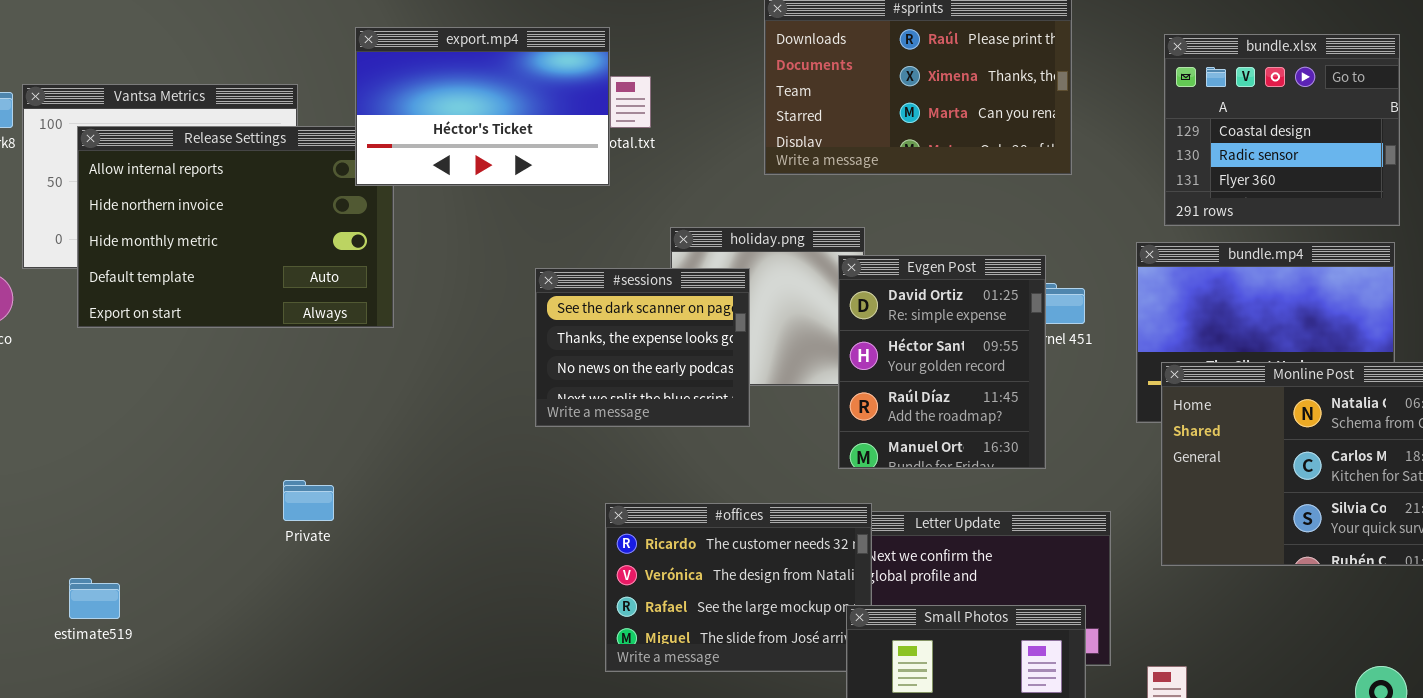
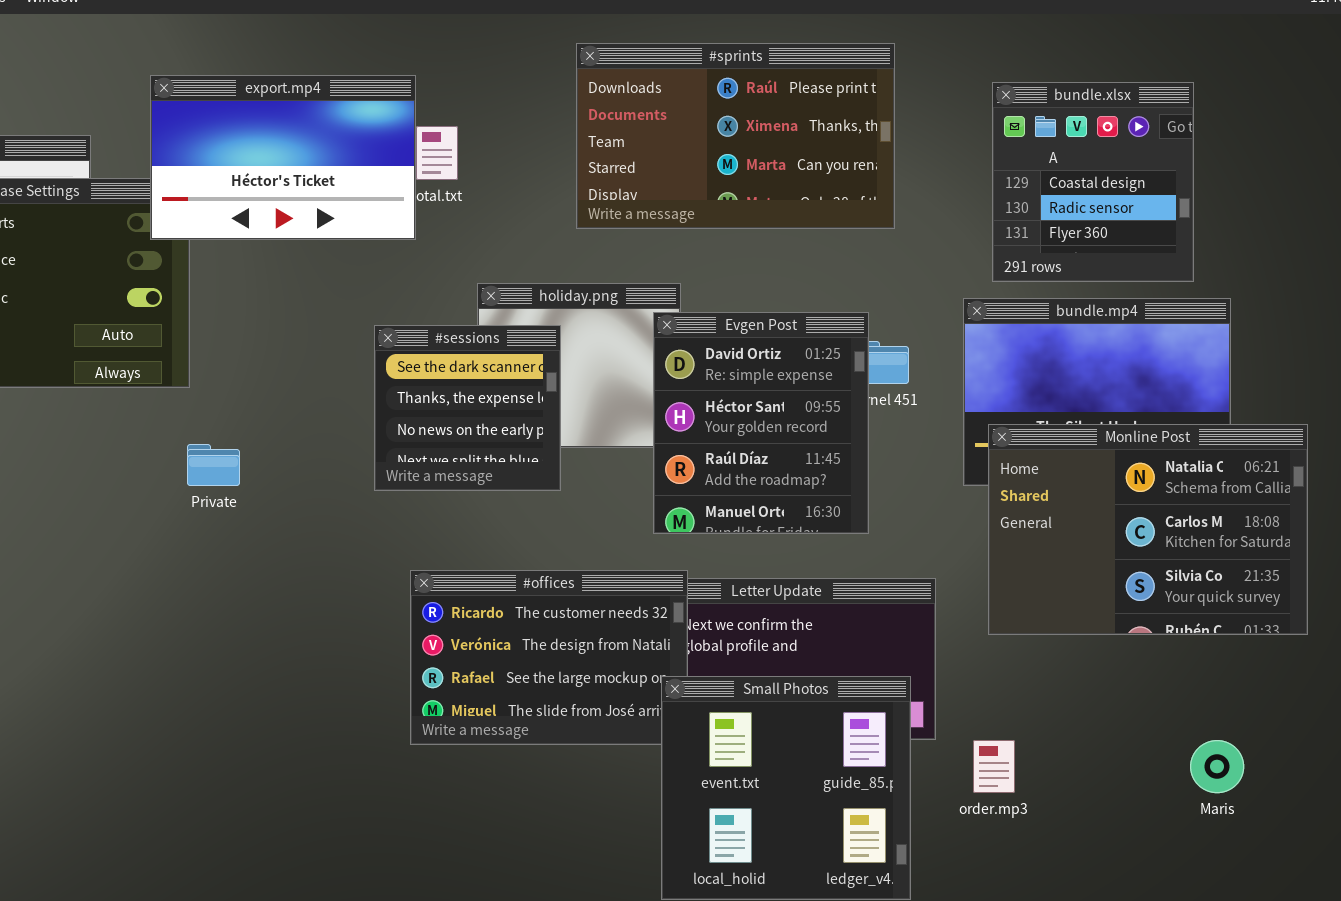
bundle.xlsx: [1164,34,1400,226] -> [992,82,1194,282], resized
#sessions: [535,268,750,427] -> [374,325,561,491], resized
Private: [283,480,334,521] -> [187,444,240,486], moved

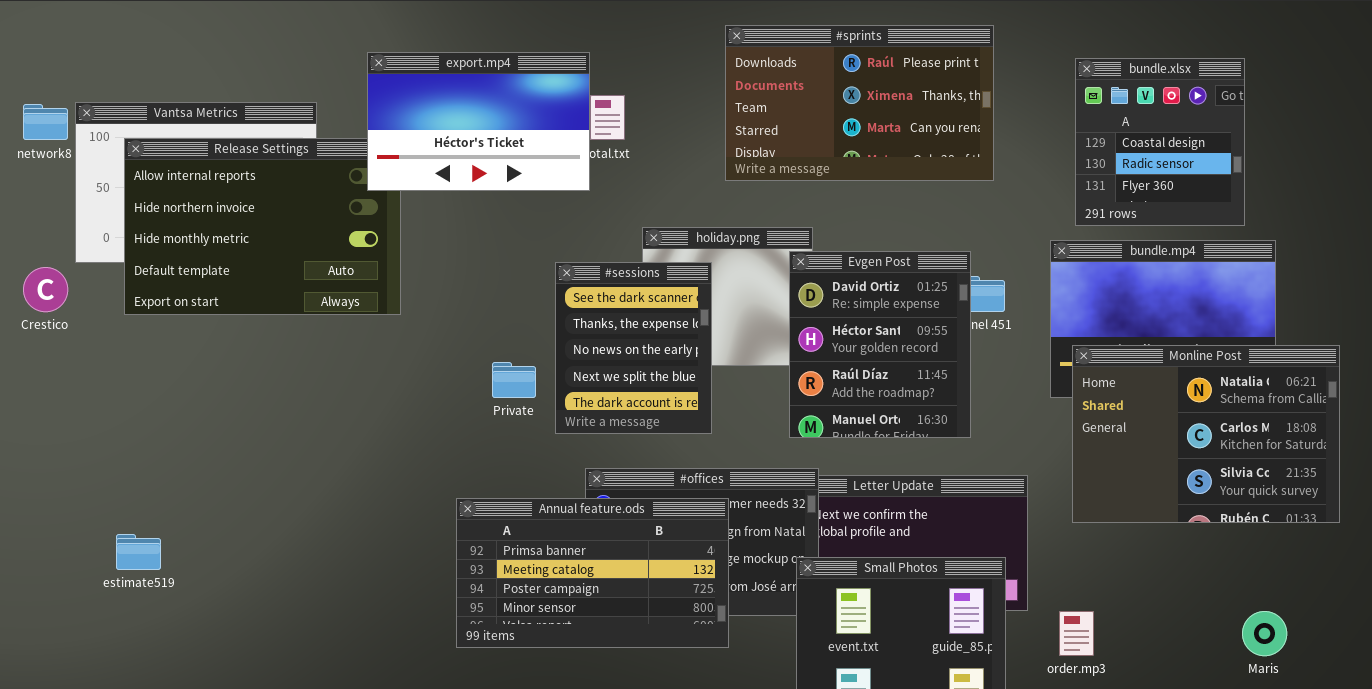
#sessions: [374,325,561,491] -> [555,262,712,434], resized
Private: [187,444,240,486] -> [492,362,536,398], moved
Annual feature.ods: none -> [456,498,729,648], opened

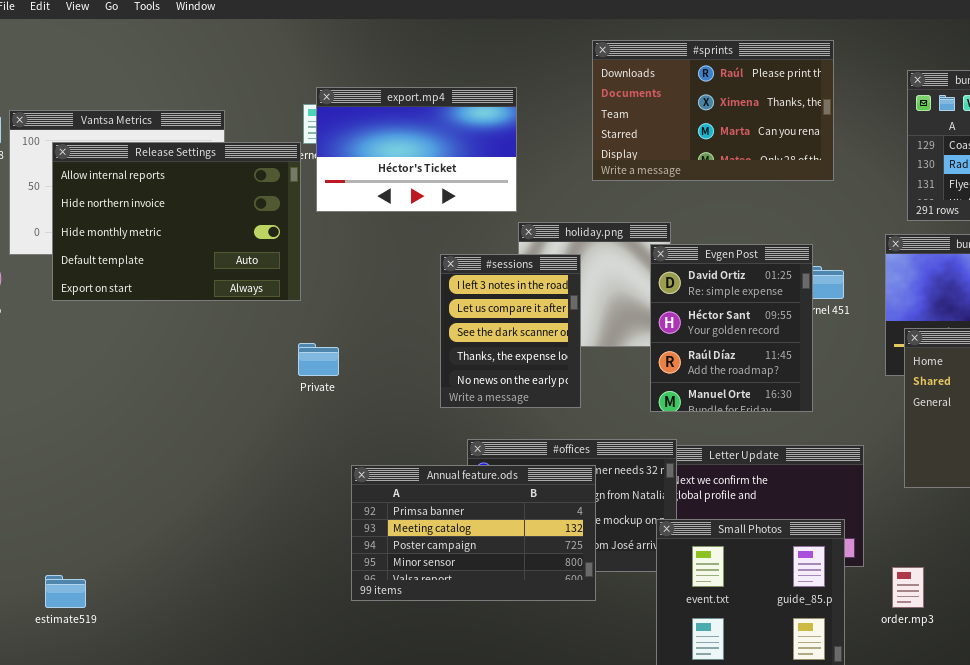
export.mp4: [367,52,590,191] -> [316,87,517,212], moved
#sessions: [555,262,712,434] -> [440,254,581,408], scrolled up 2 rows
Private: [492,362,536,398] -> [298,343,339,376], moved
estimate519: [116,534,161,570] -> [45,575,86,608], moved

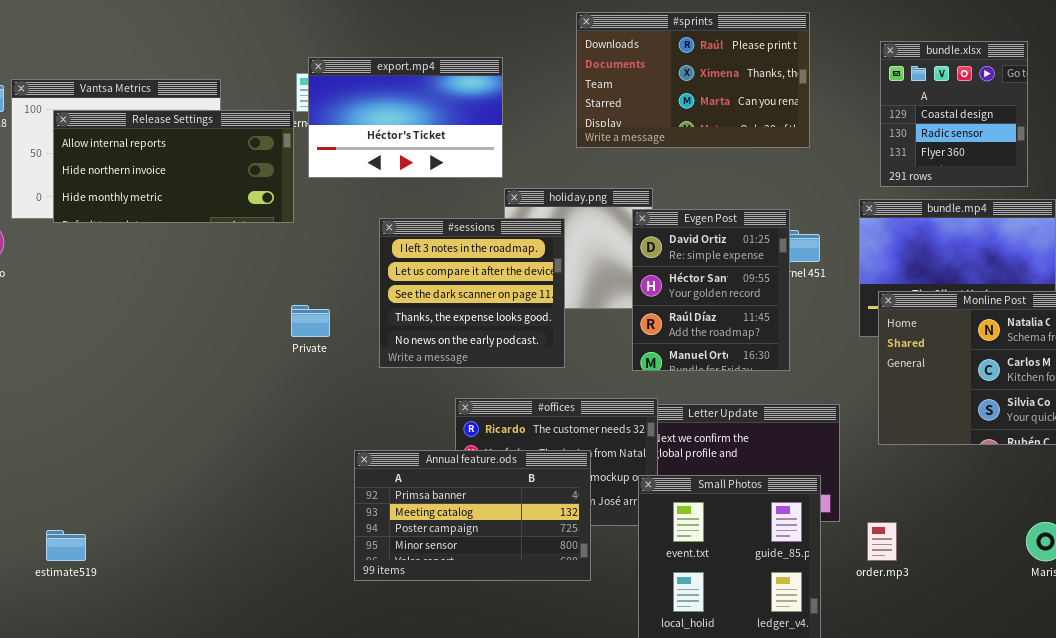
Release Settings: [52,142,301,301] -> [53,110,294,223], resized
#sessions: [440,254,581,408] -> [379,218,565,368], resized
Annual feature.ods: [351,465,596,601] -> [354,450,591,581], moved

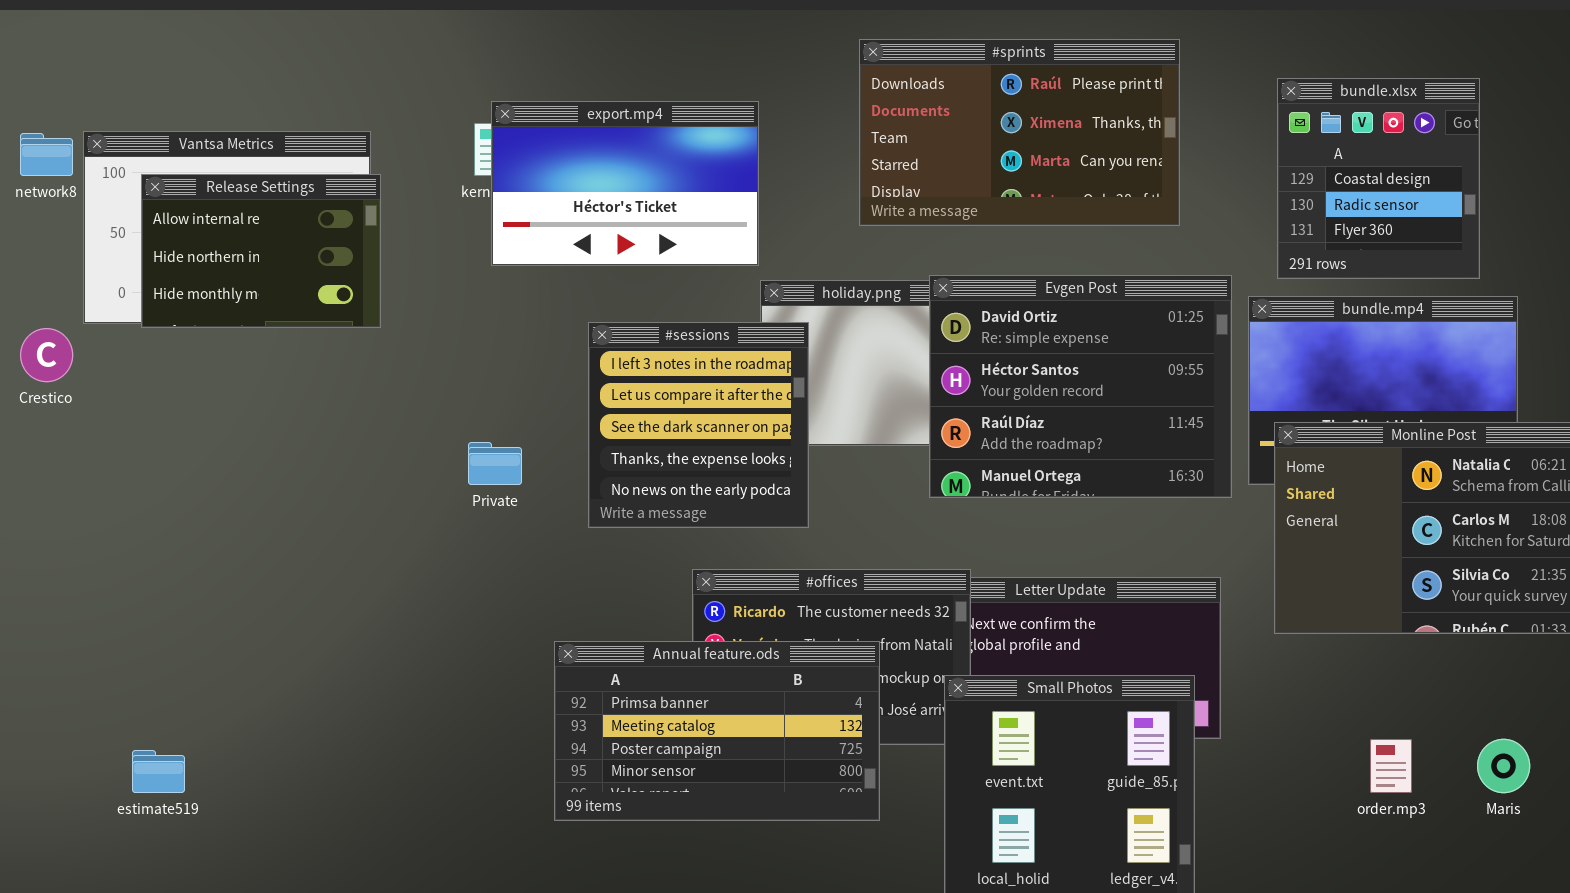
Release Settings: [53,110,294,223] -> [141,174,381,328], resized
Evgen Post: [632,209,790,371] -> [929,275,1232,498], moved, resized
#sessions: [379,218,565,368] -> [588,322,809,528], resized
order.mp3: [867,522,897,561] -> [1370,739,1412,793], moved

